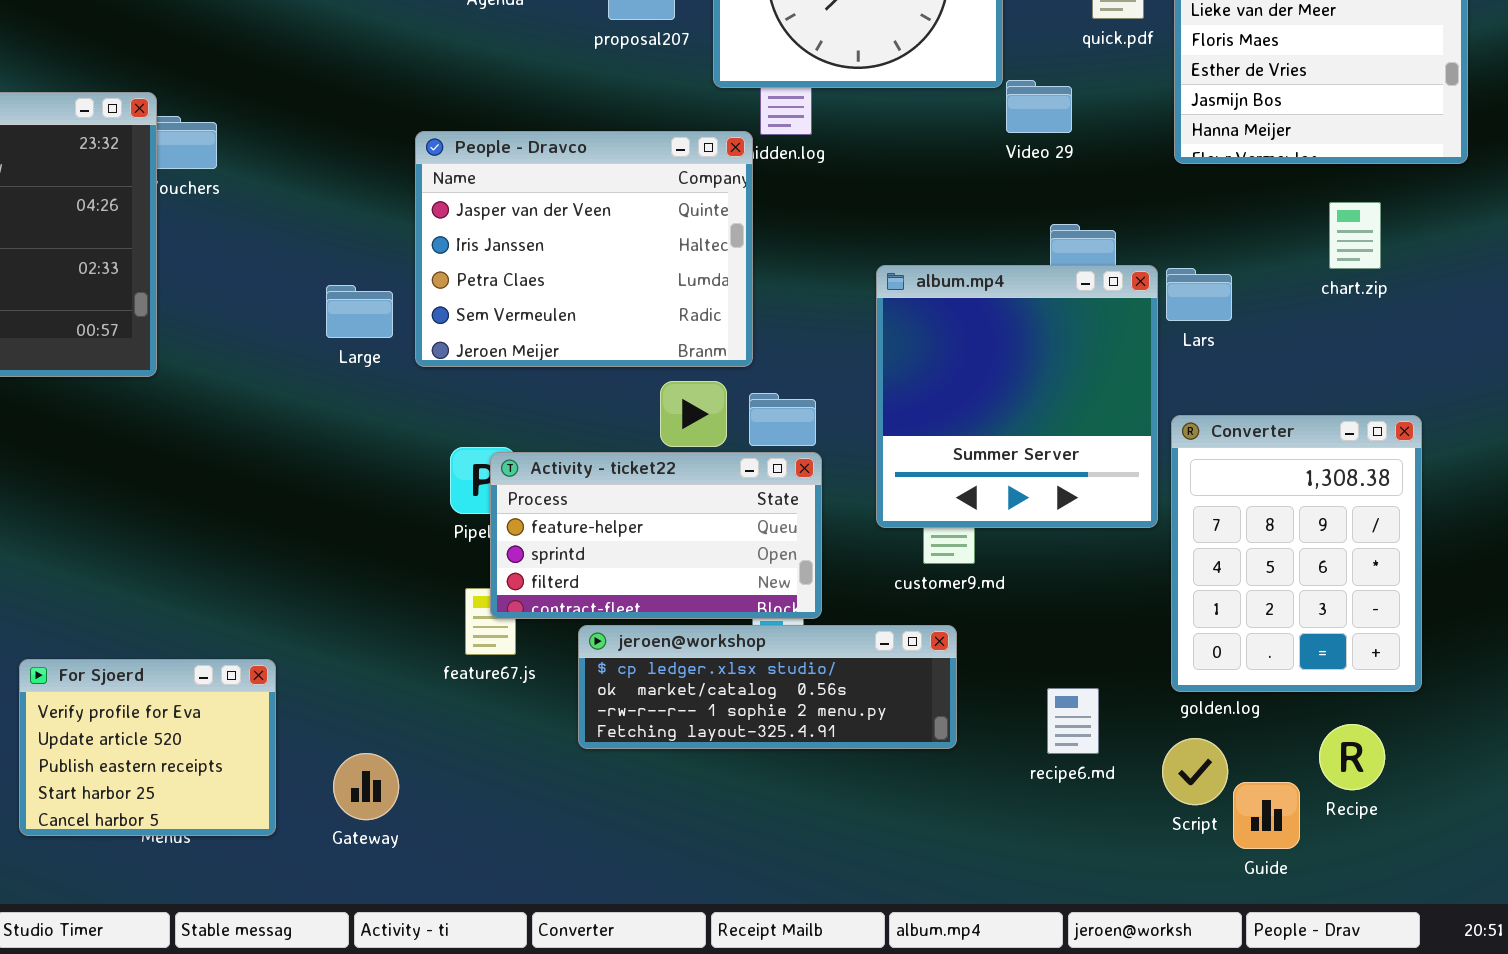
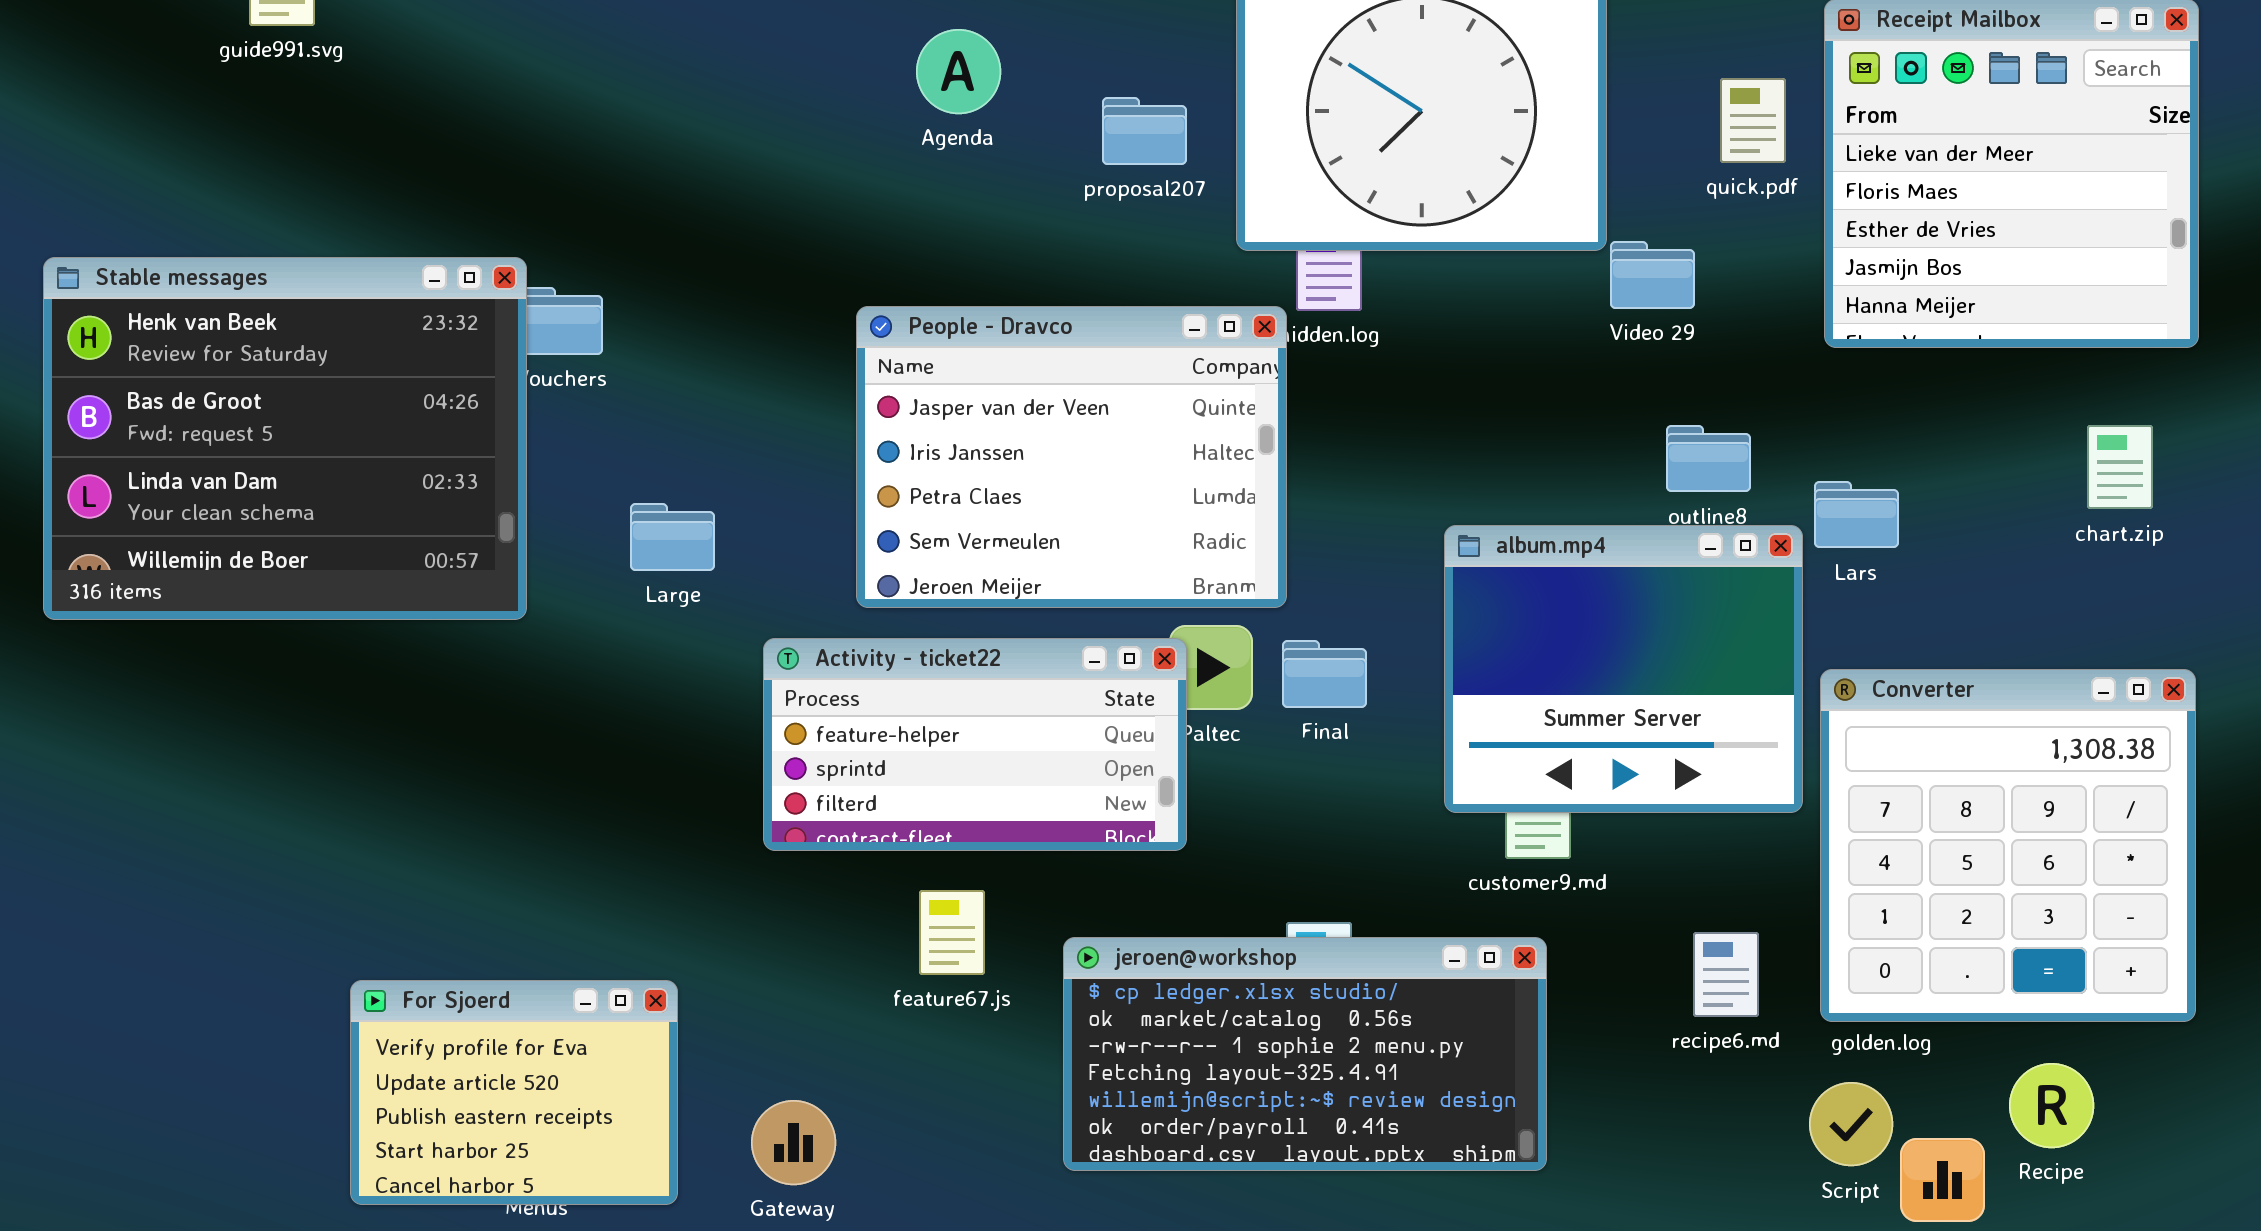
chart.zip: [1329,202,1381,269] -> [2087,425,2153,509], moved
album.mp4: [876,265,1158,528] -> [1444,525,1803,813], resized
Large: [326,285,393,338] -> [630,503,715,571], moved
Converter: [1171,415,1422,692] -> [1820,669,2196,1022], resized
Activity - ticket22: [490,452,822,619] -> [763,638,1187,851], moved
jeroen@workshop: [578,625,957,749] -> [1063,937,1547,1171], resized
recipe6.md: [1047,688,1099,754] -> [1693,932,1759,1017], moved

